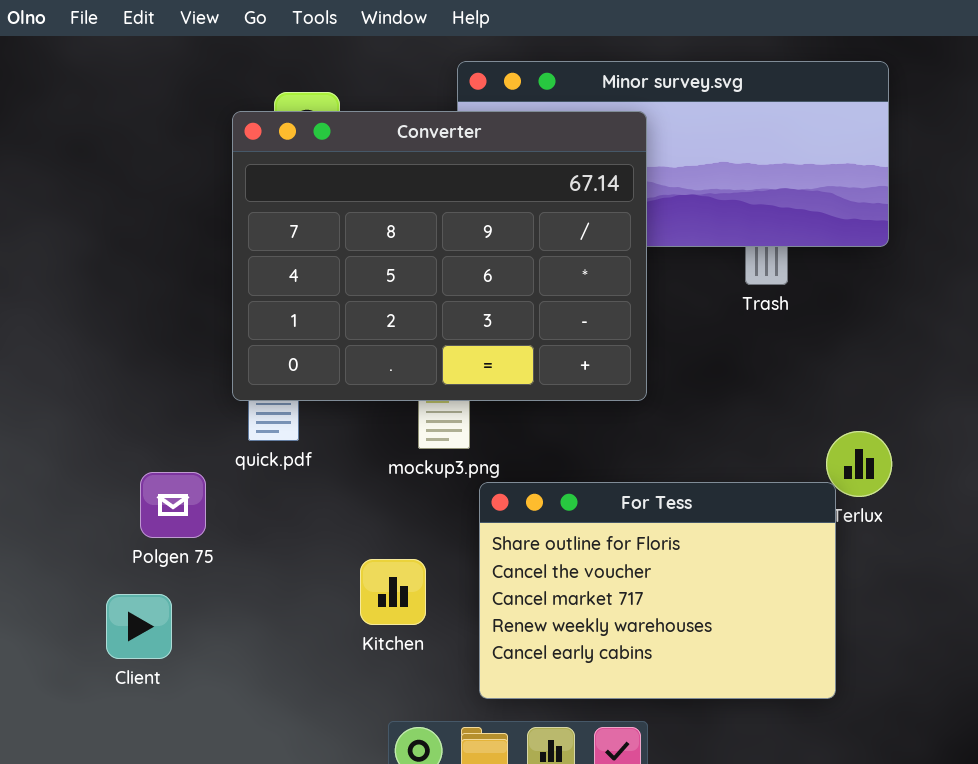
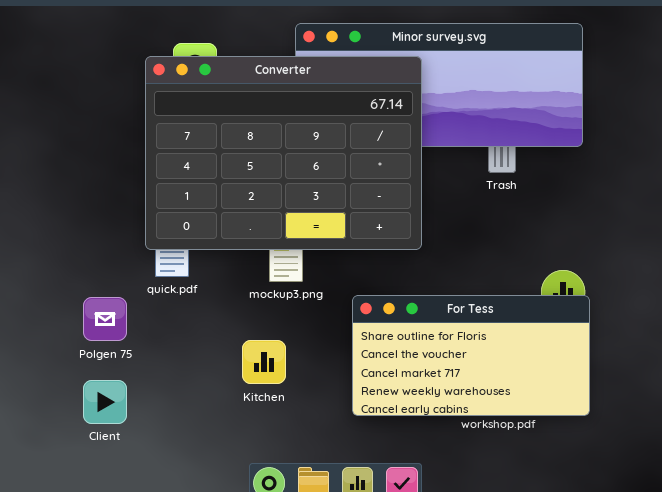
For Tess: [479,482,836,699] -> [352,295,590,416], moved, resized
Kitchen: [360,559,426,625] -> [242,340,286,384], moved
Client: [106,594,172,659] -> [83,380,127,424], moved

